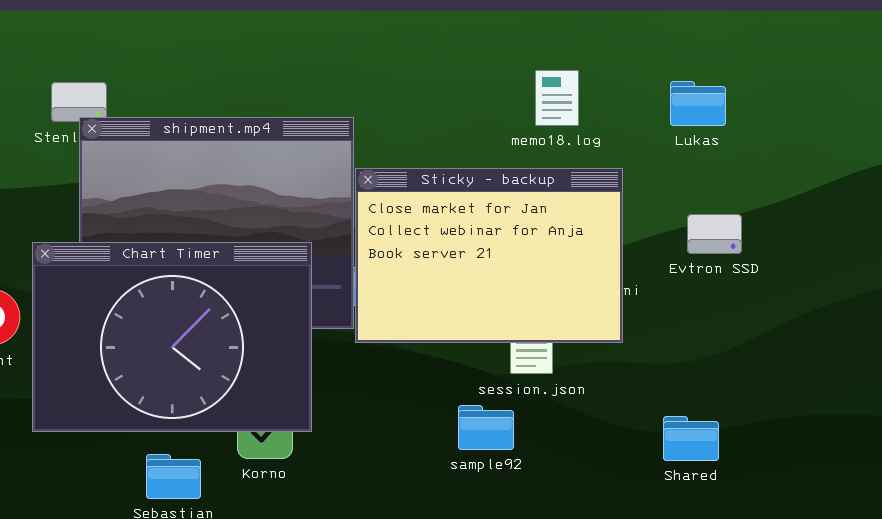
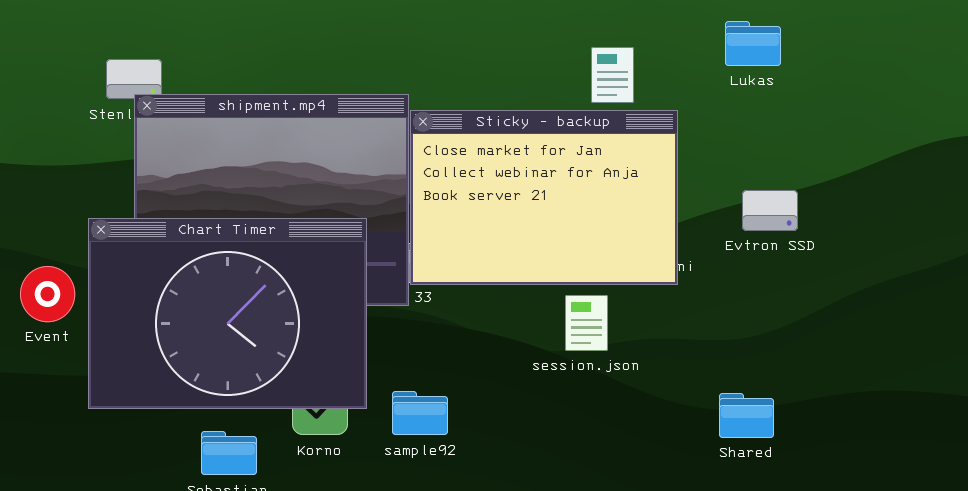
Lukas: [670,81,726,126] -> [725,21,781,66], moved
Sticky - backup: [355,168,623,343] -> [410,110,678,285], moved
sample92: [458,405,514,450] -> [392,391,448,435], moved

